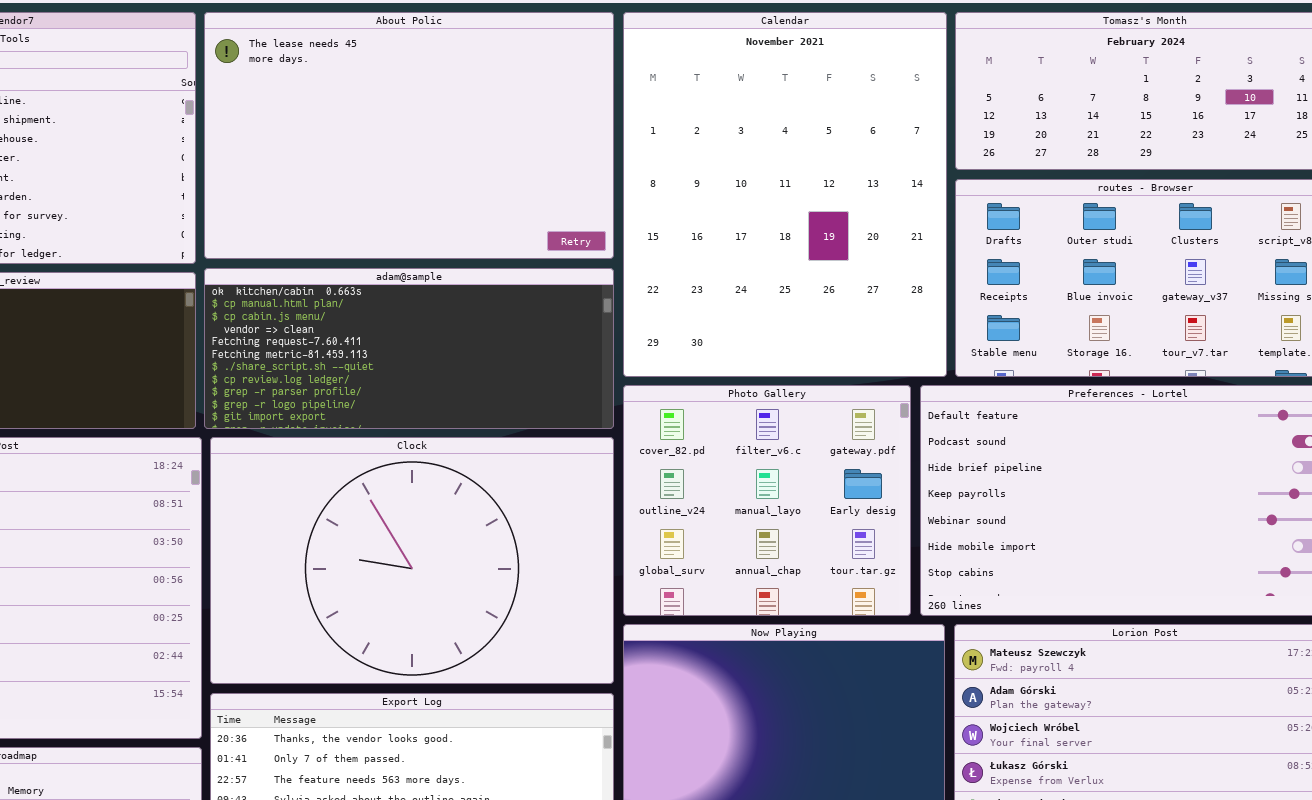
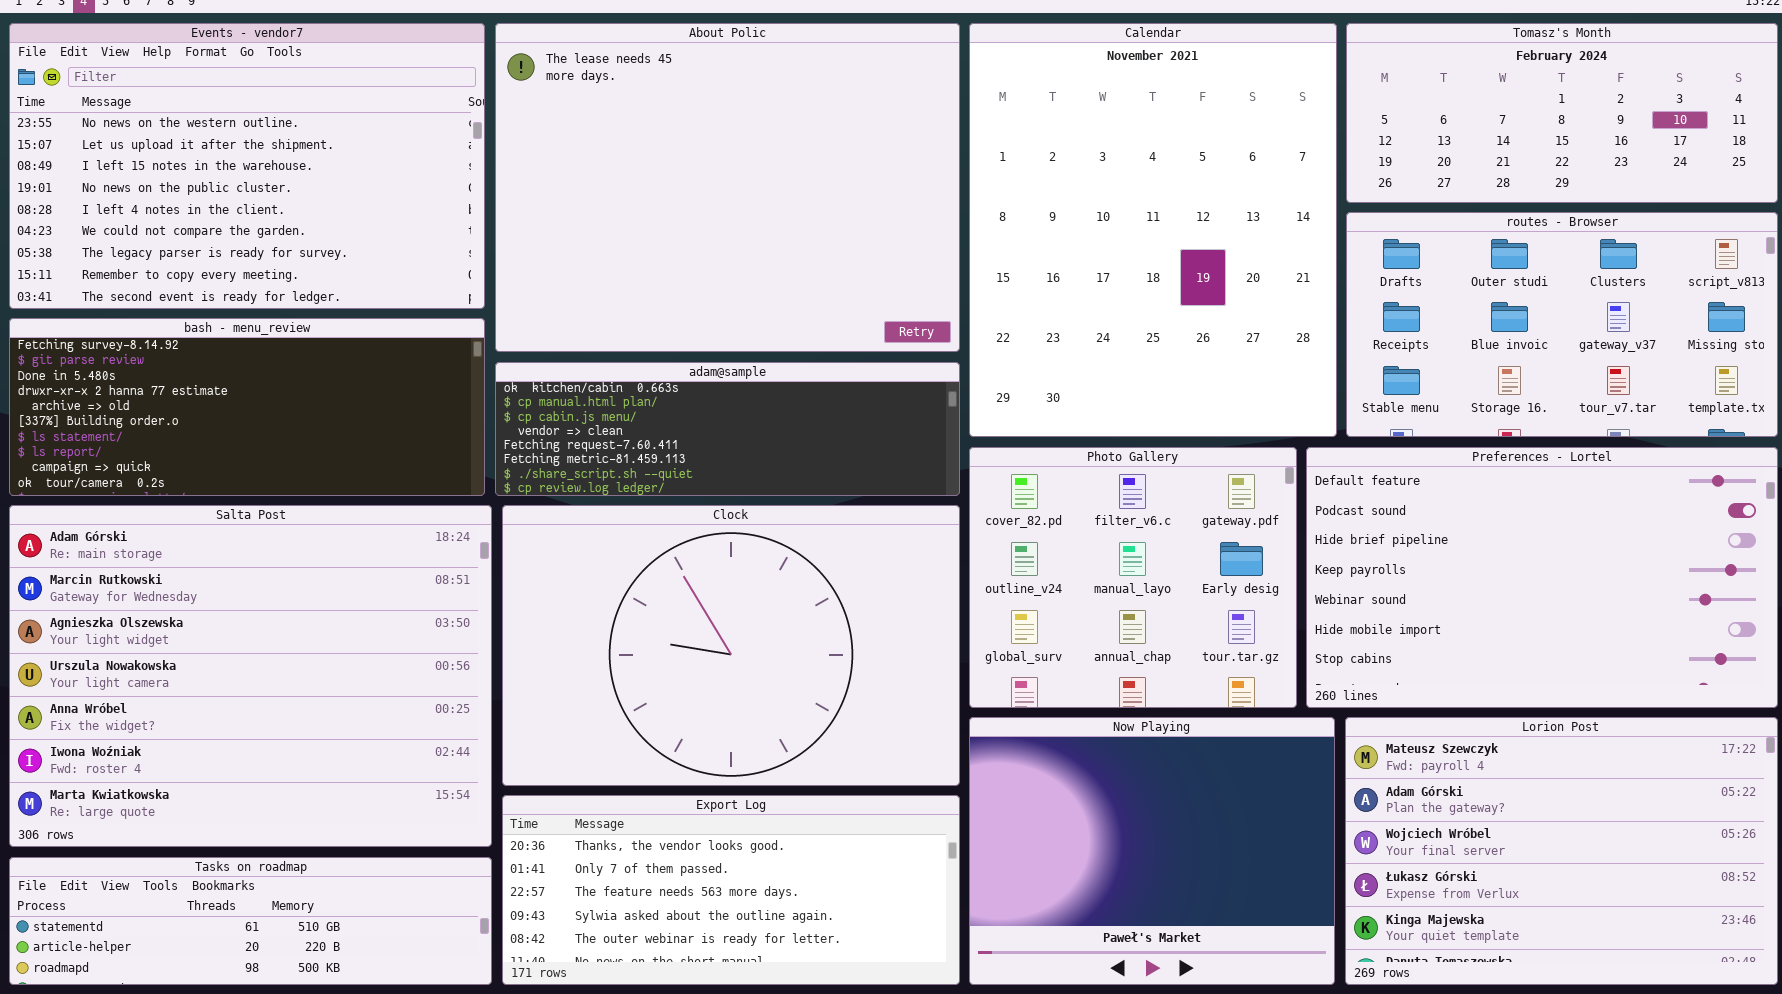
About Polic: [204,12,614,259] -> [495,23,960,352], resized
adam@sample: [204,268,614,429] -> [495,362,960,496], resized

